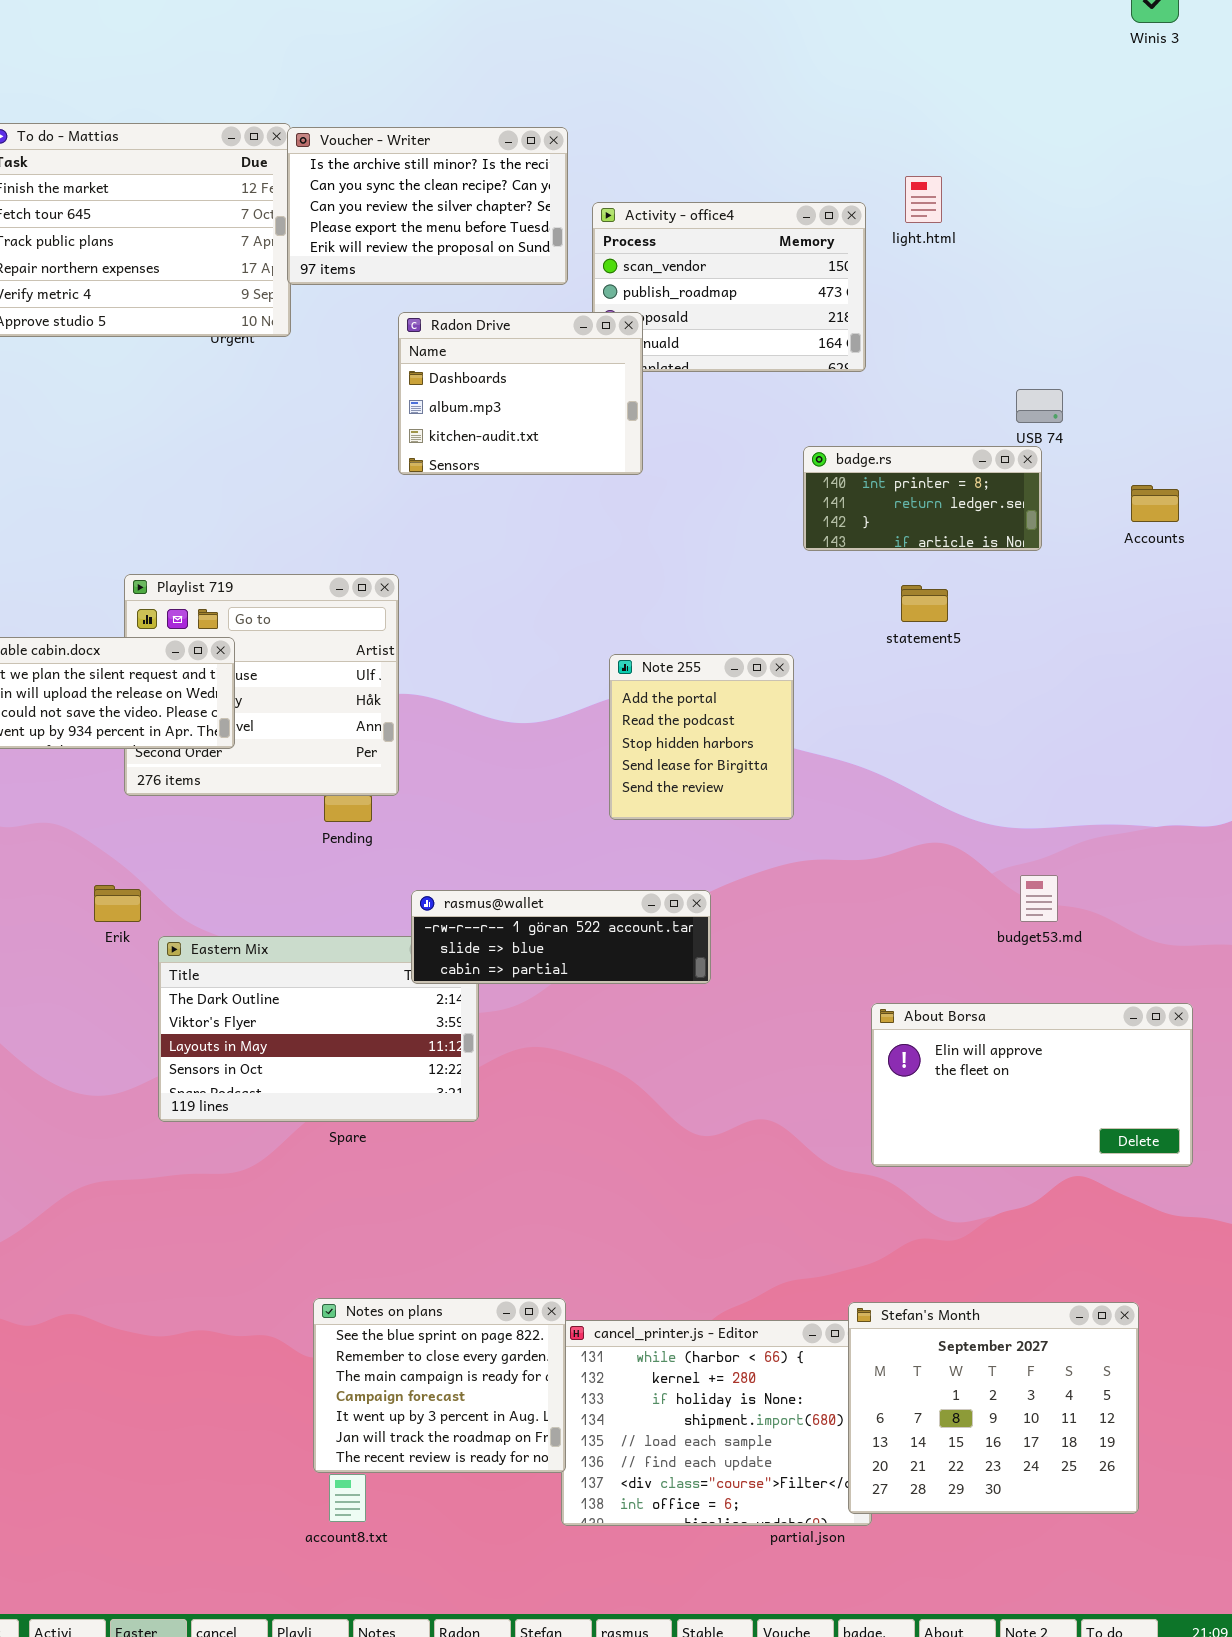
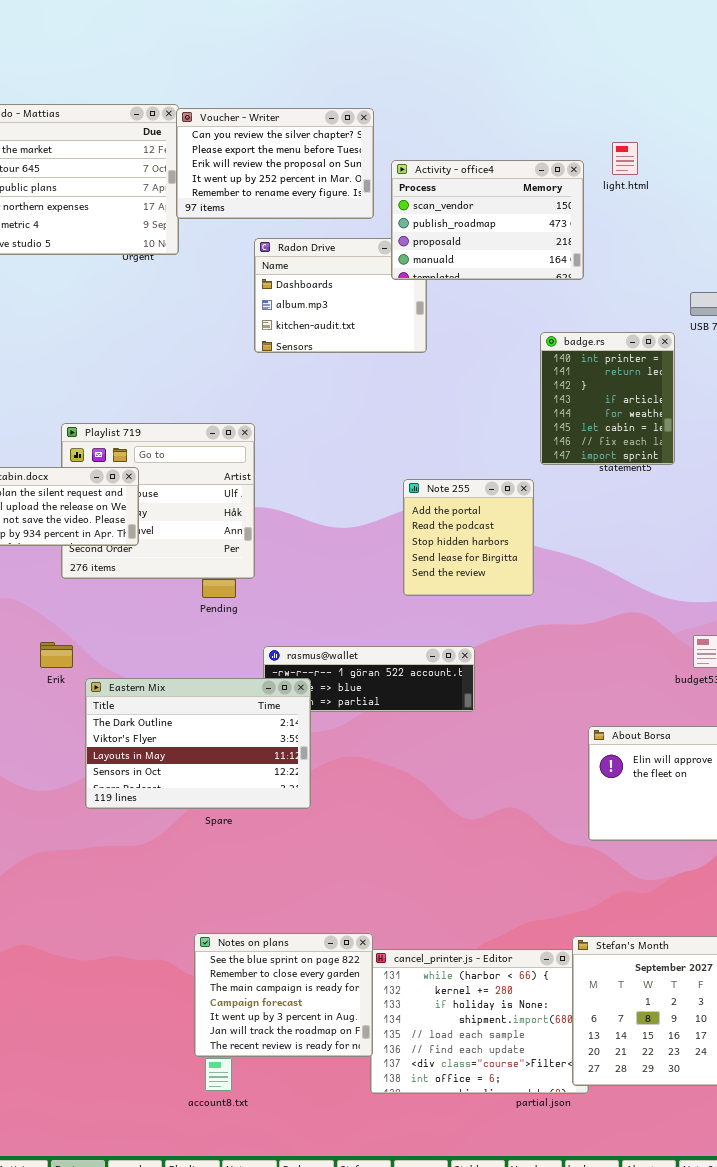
Voucher - Writer: [287,127,568,285] -> [176,108,374,219], scrolled down 2 rows
Activity - office4: [592,202,866,372] -> [391,160,584,280], raised
badge.rs: [803,446,1042,551] -> [540,332,675,465], resized
Eastern Mix: [158,936,479,1122] -> [85,678,311,809], raised

